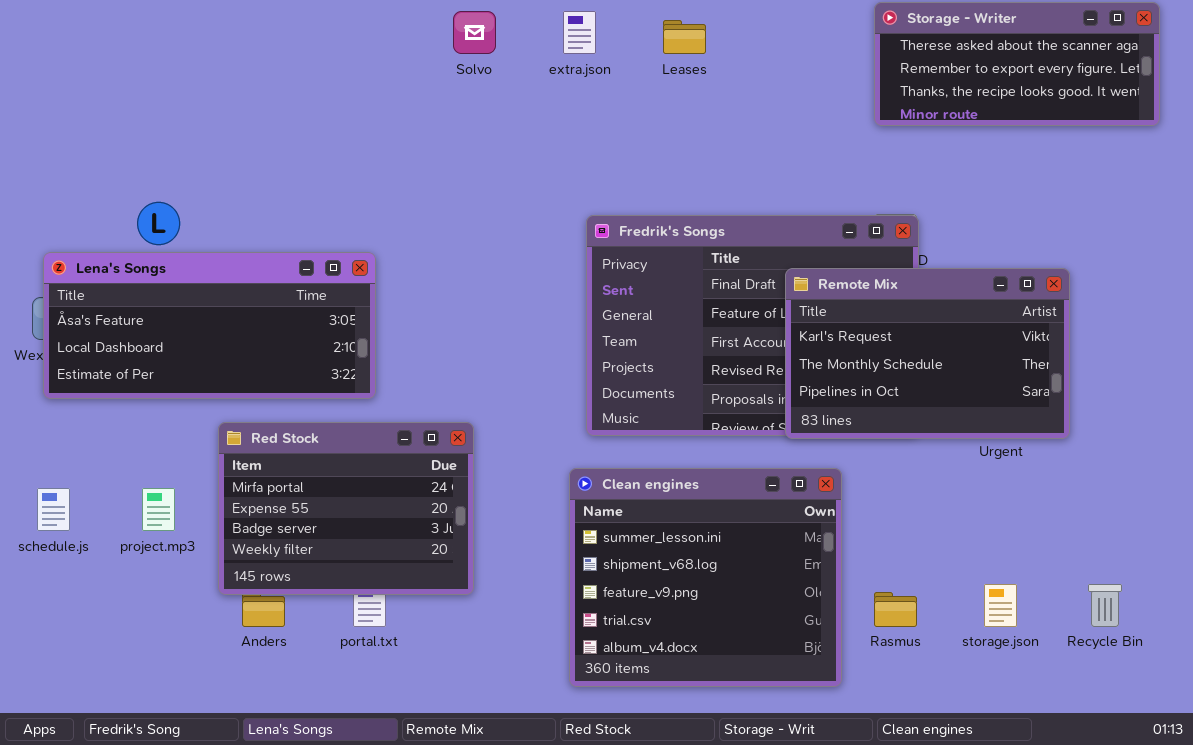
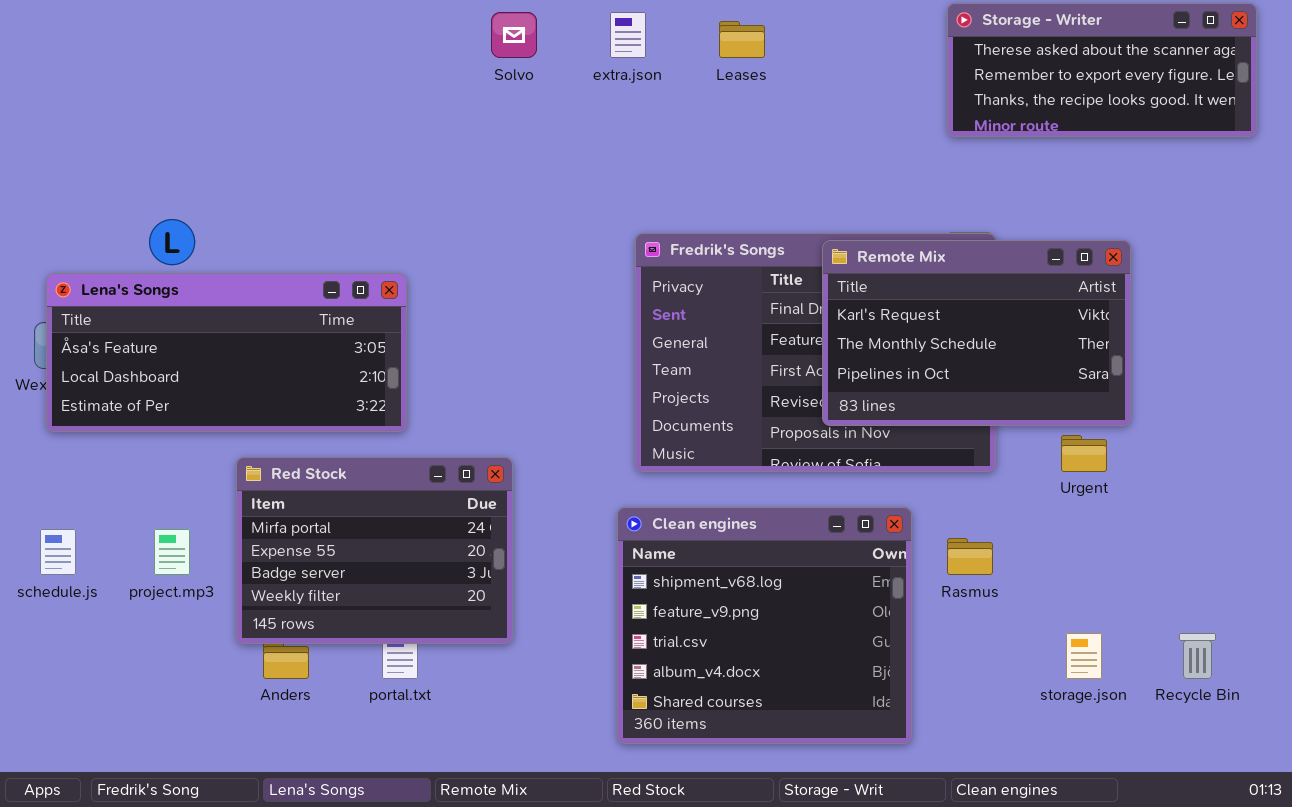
Remote Mix: [785,268,1070,439] -> [822,240,1131,426], moved
Clean engines: [569,468,842,687] -> [617,507,912,744], scrolled down 1 row
Rasmus: [874,592,917,627] -> [947,538,993,575], moved

